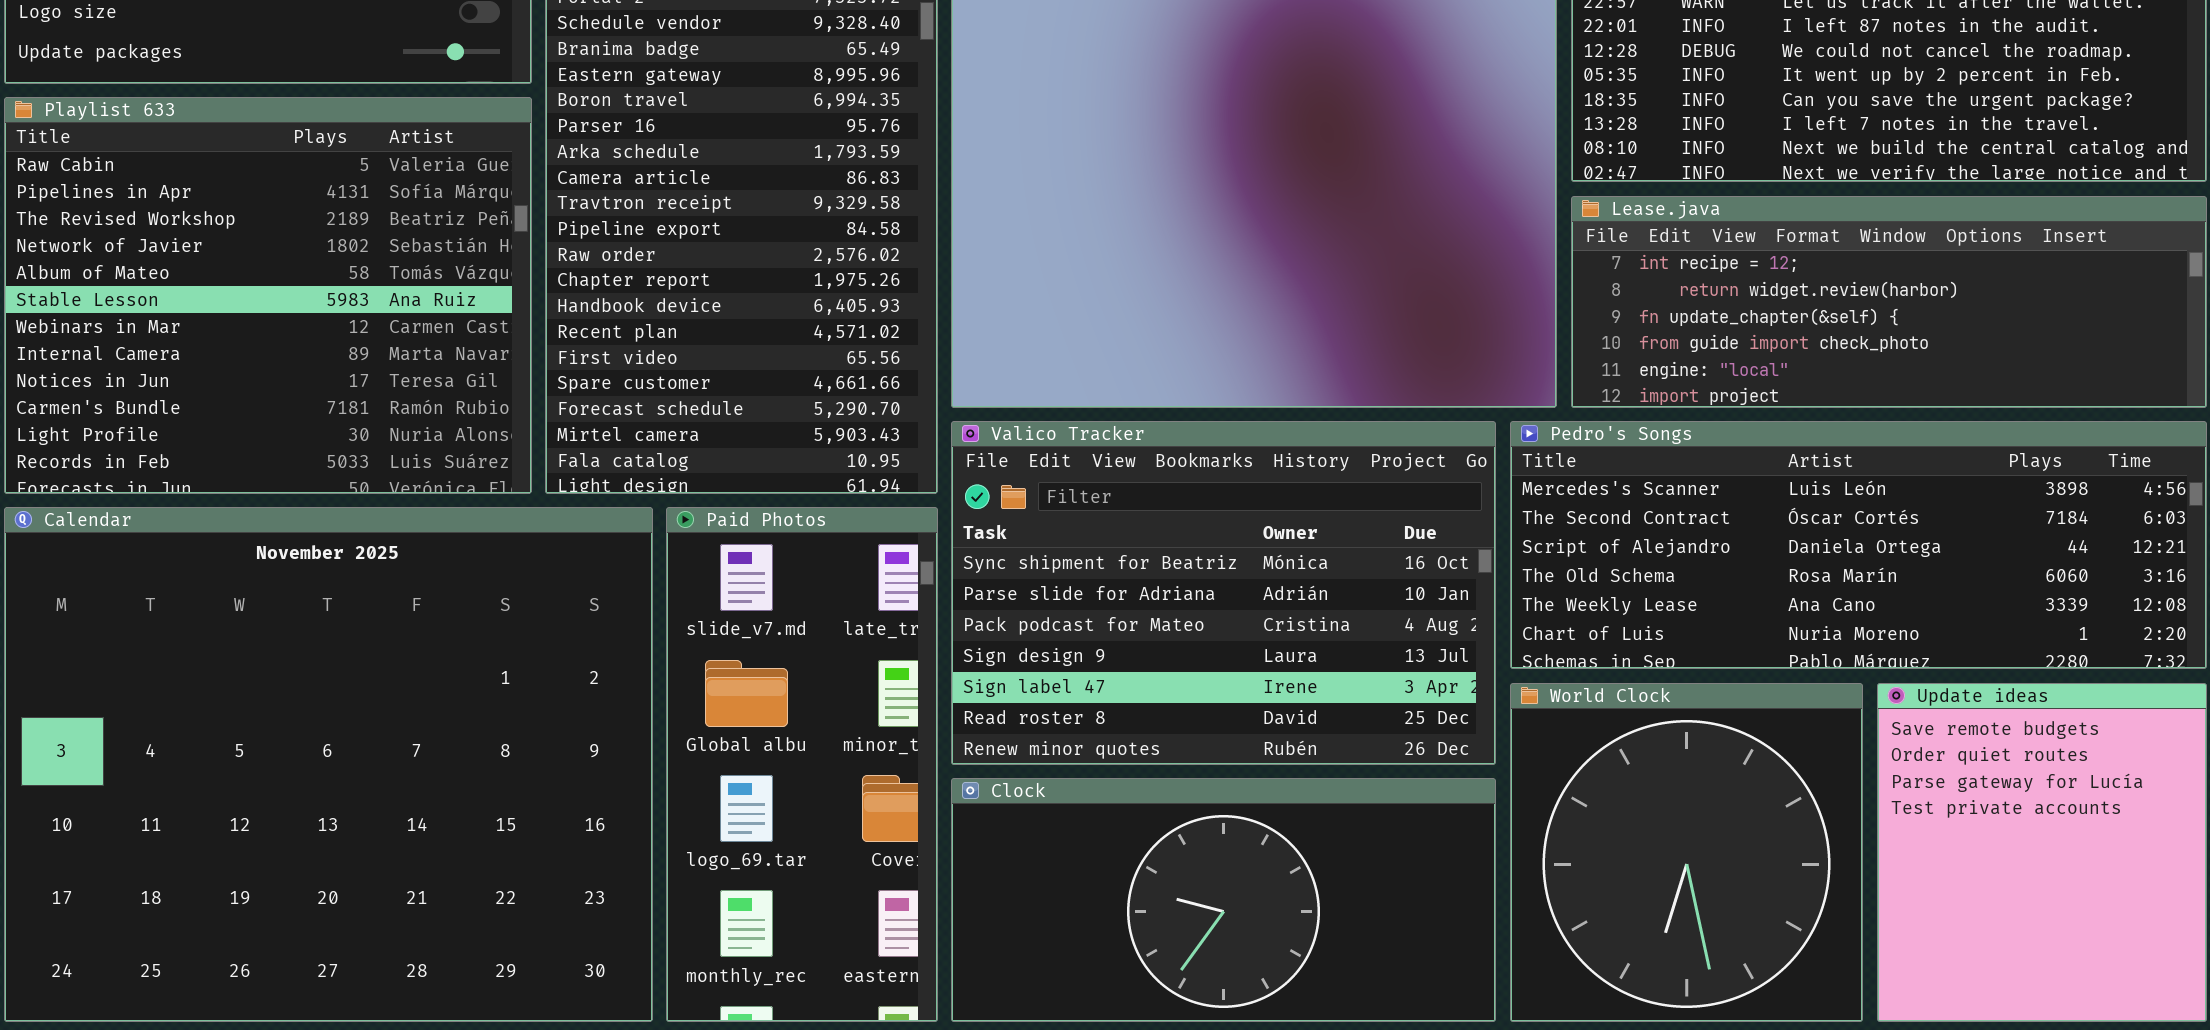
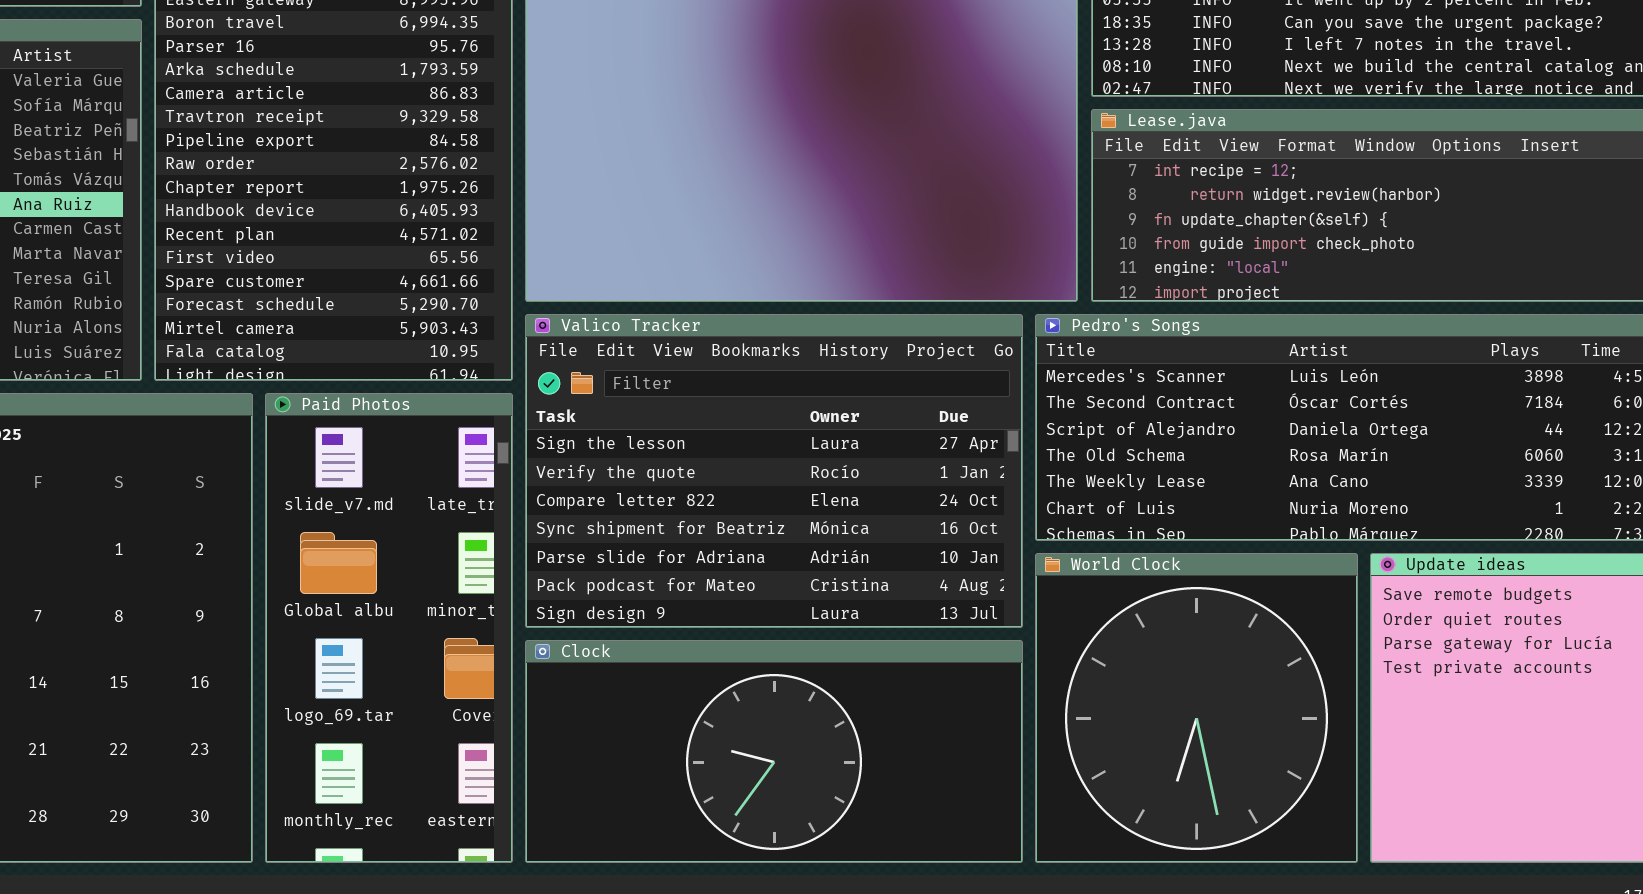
Valico Tracker: [951,421,1496,765] -> [525,314,1023,628], scrolled up 3 rows

